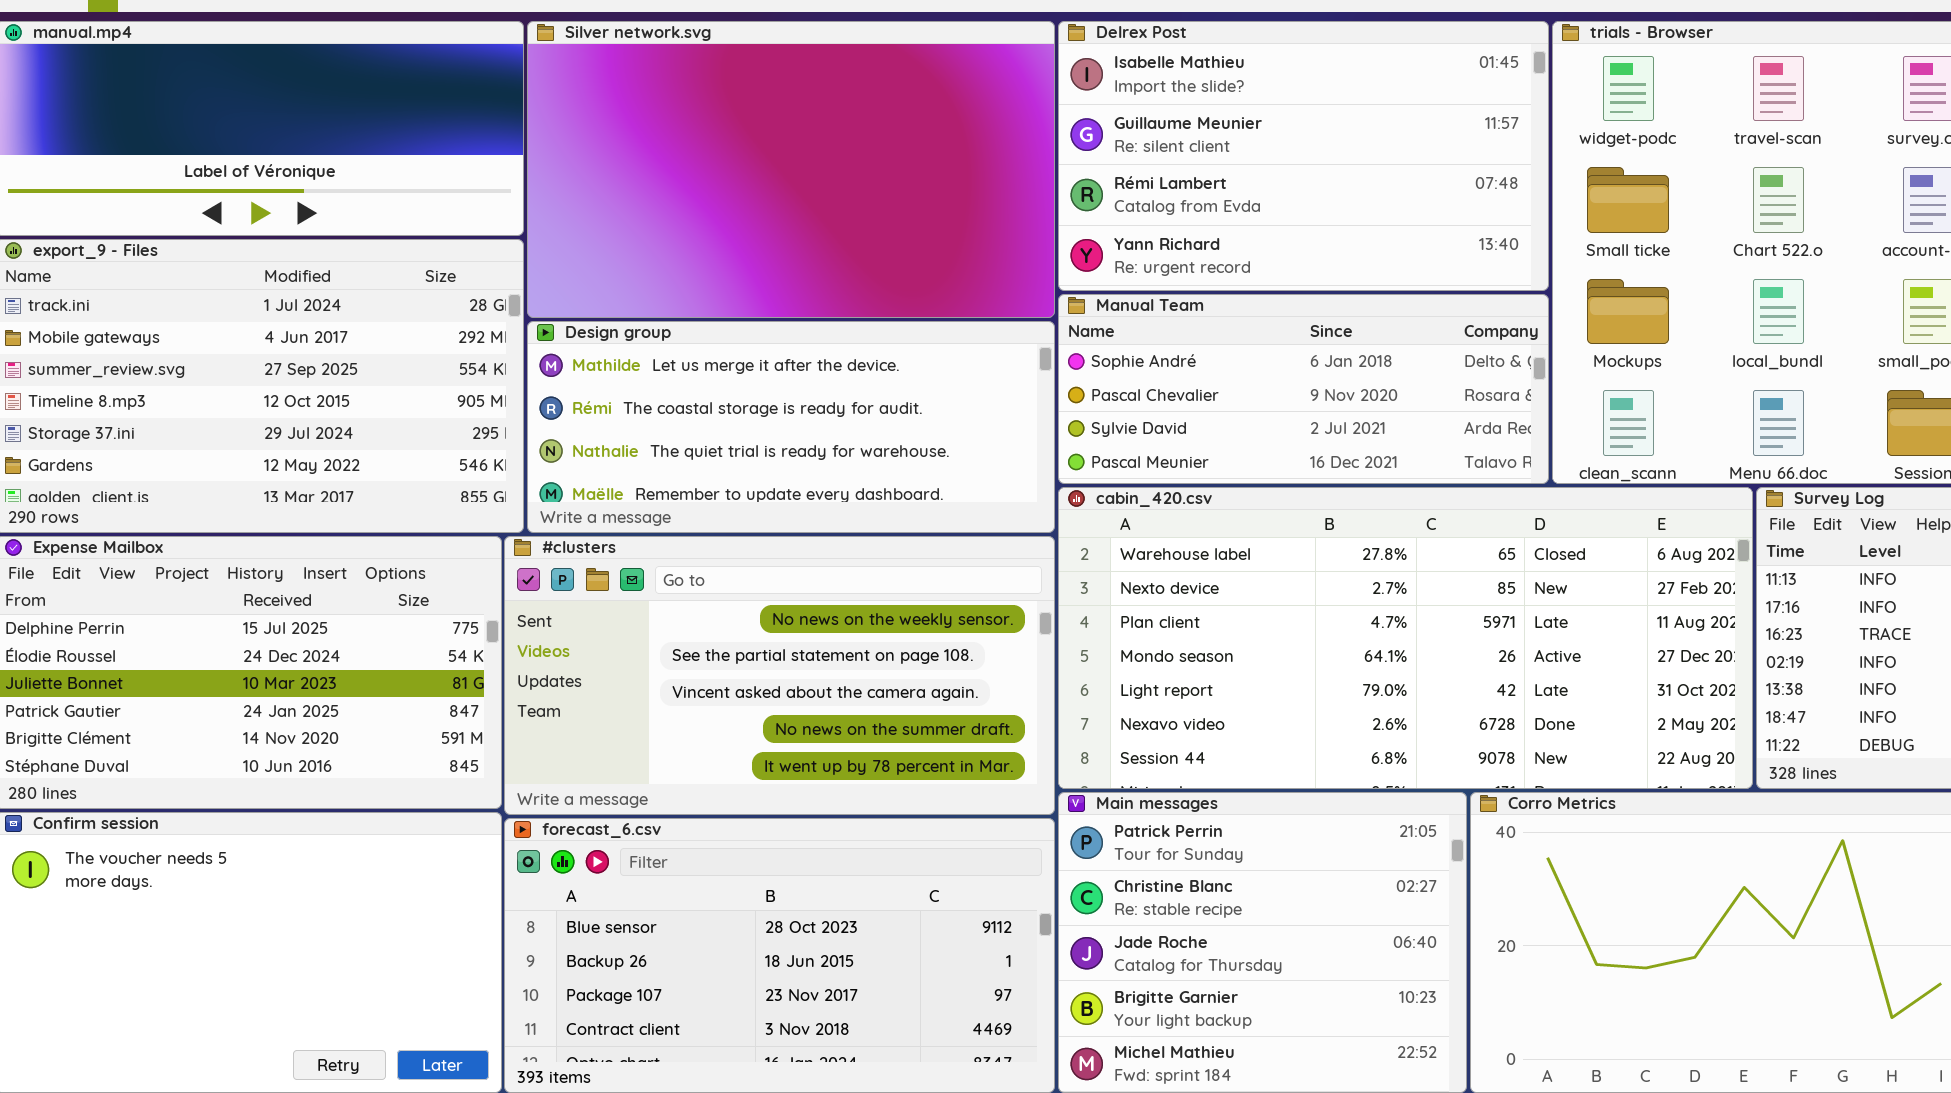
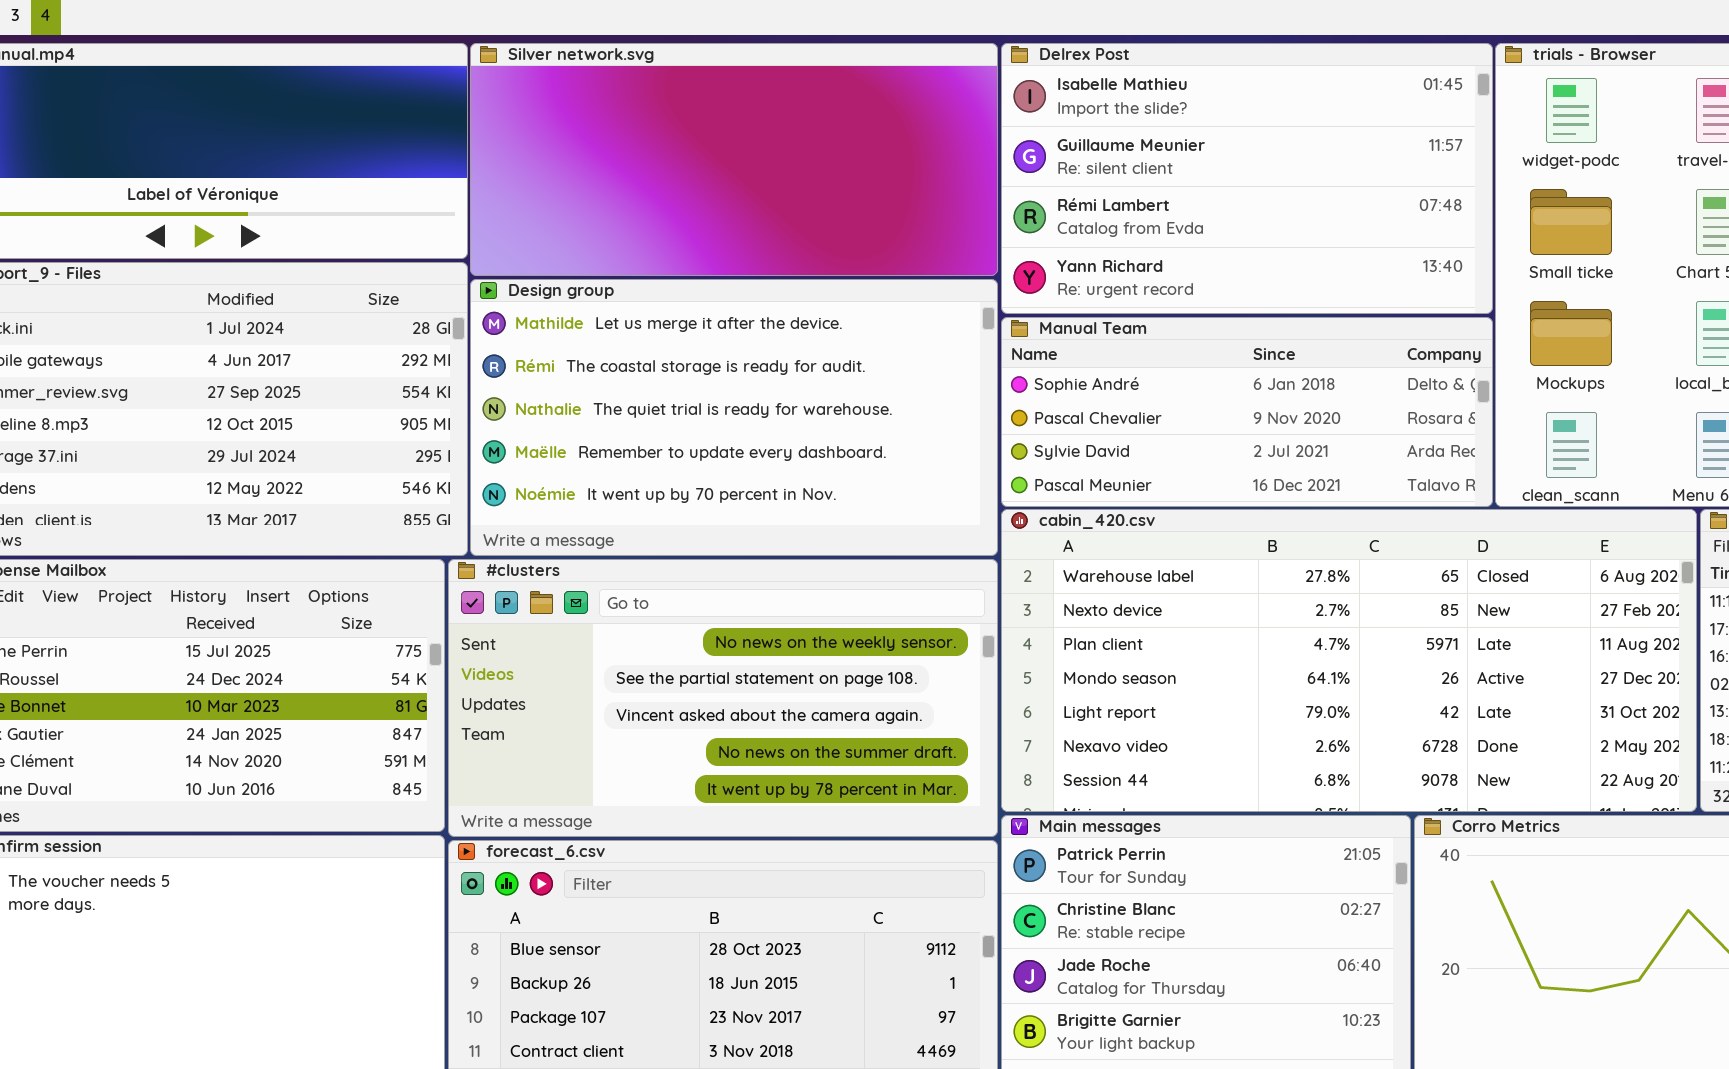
Silver network.svg: [527,21,1055,318] -> [470,43,998,276], resized
Design group: [527,321,1055,533] -> [470,279,998,556], resized

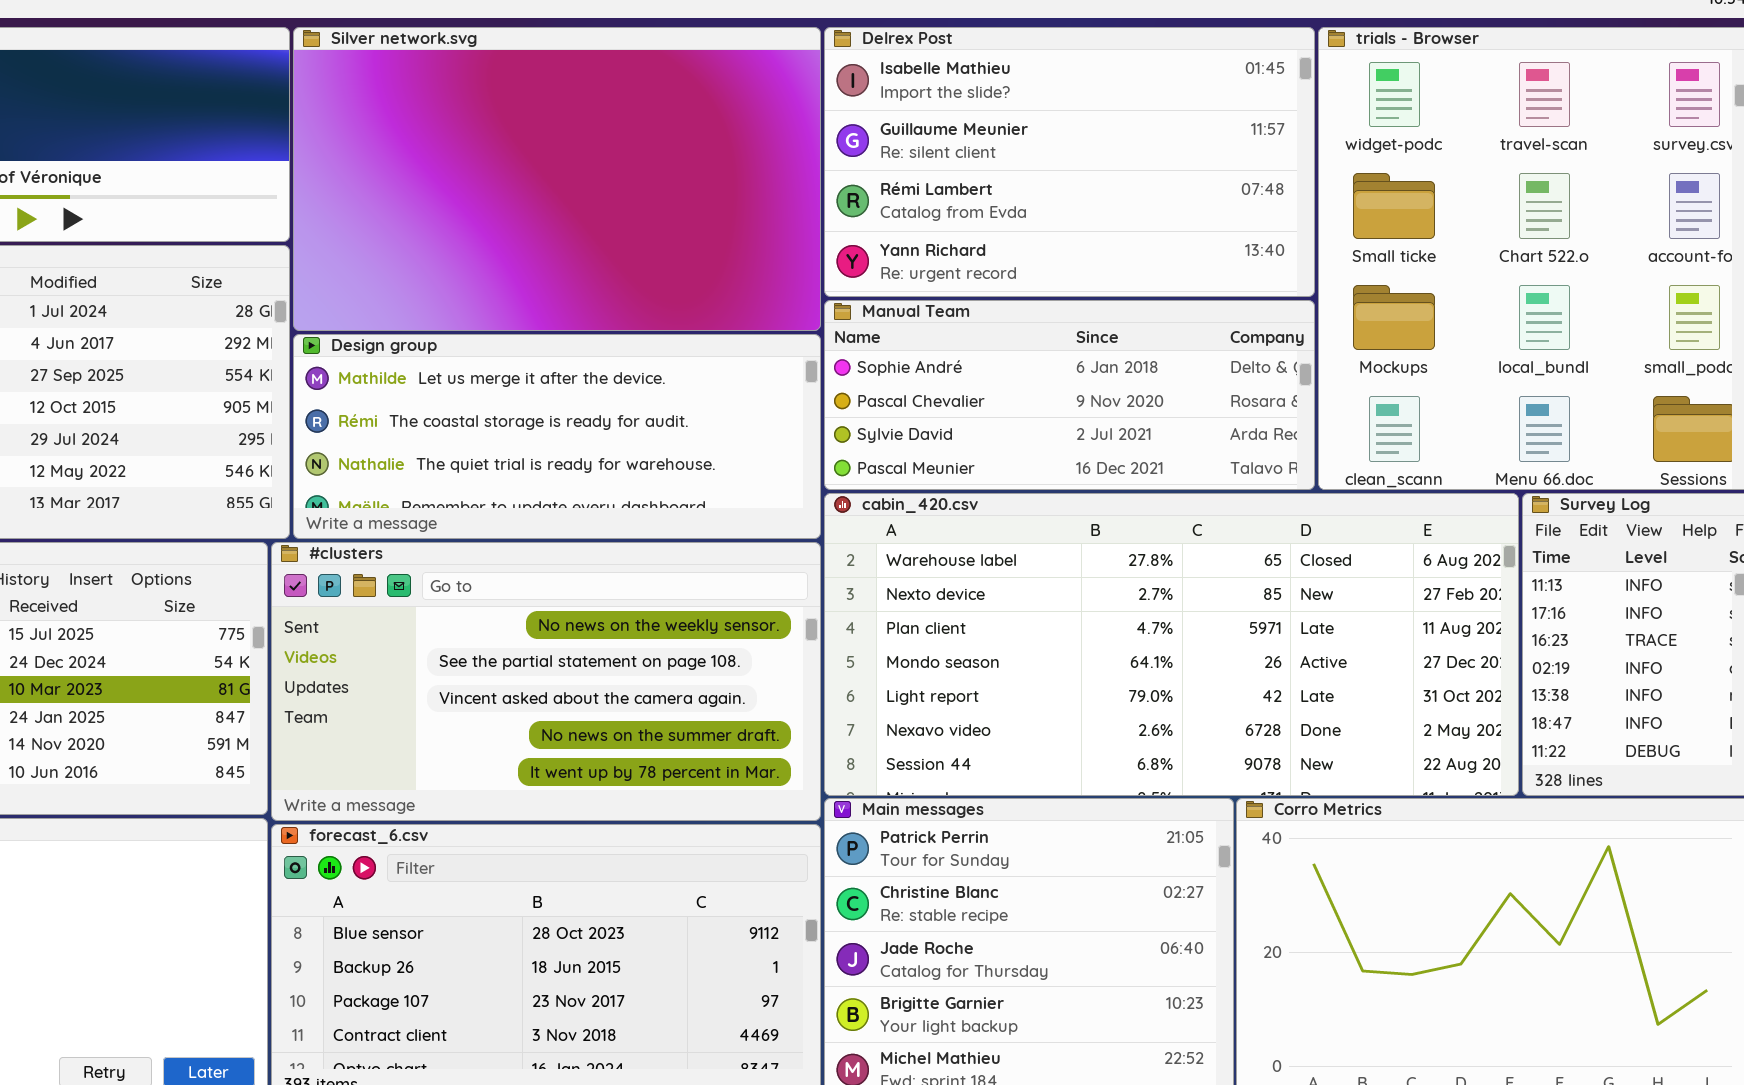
Silver network.svg: [470,43,998,276] -> [293,27,821,331], resized
Design group: [470,279,998,556] -> [293,334,821,539], resized

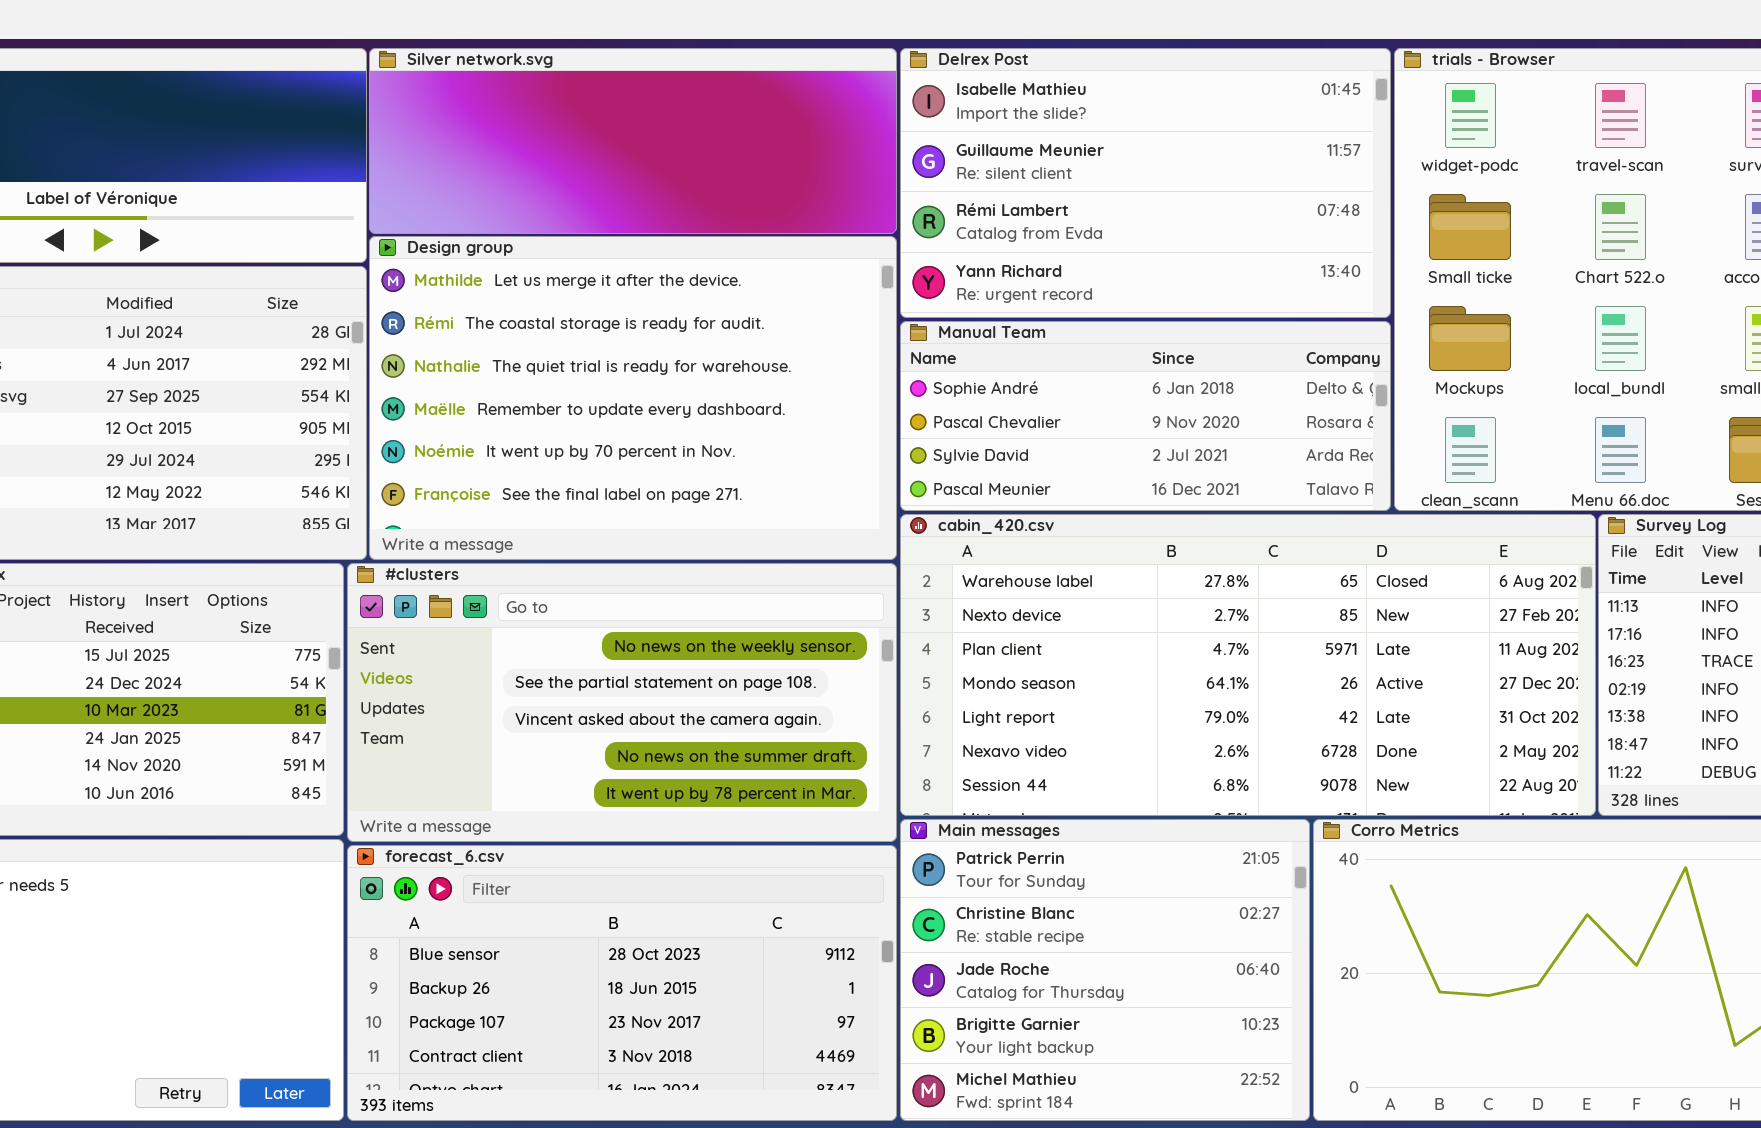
Silver network.svg: [293,27,821,331] -> [369,48,897,234], resized
Design group: [293,334,821,539] -> [369,236,897,560], resized

